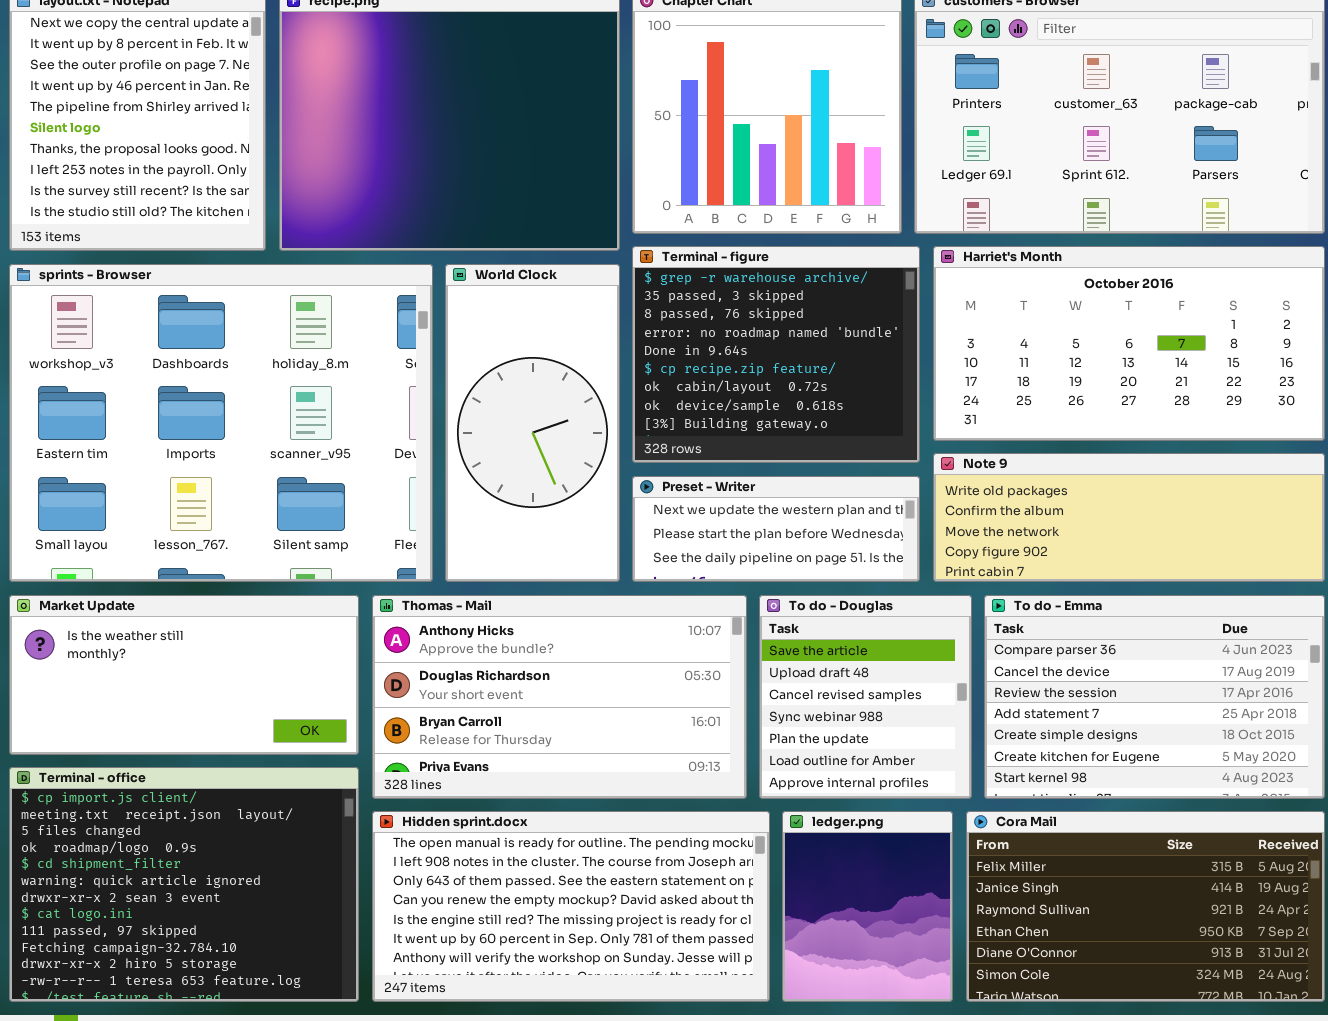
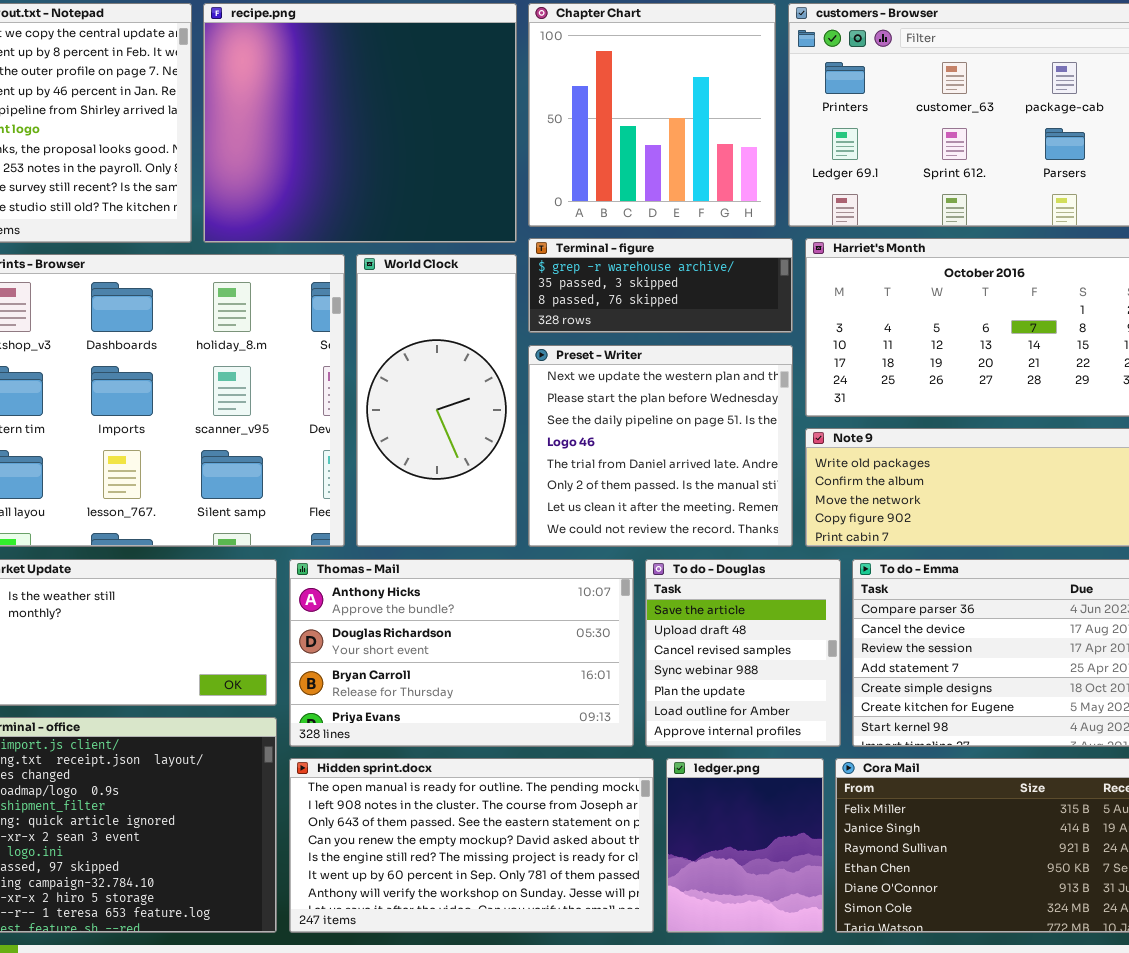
Terminal - figure: [632,246,920,463] -> [528,238,793,333], resized
Preset - Writer: [632,476,920,582] -> [528,345,793,547], resized

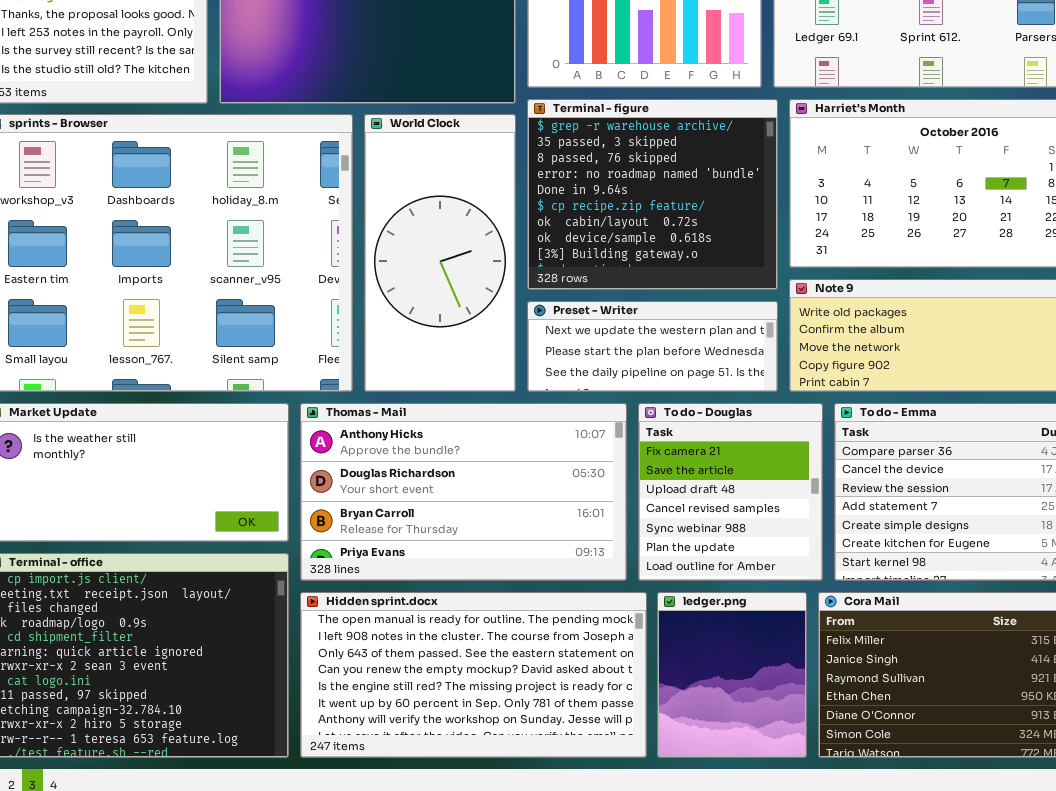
Terminal - figure: [528,238,793,333] -> [527,99,778,290], resized
Preset - Writer: [528,345,793,547] -> [527,301,778,392], resized
To do - Douglas: [645,559,841,747] -> [638,403,823,581], scrolled up 1 row

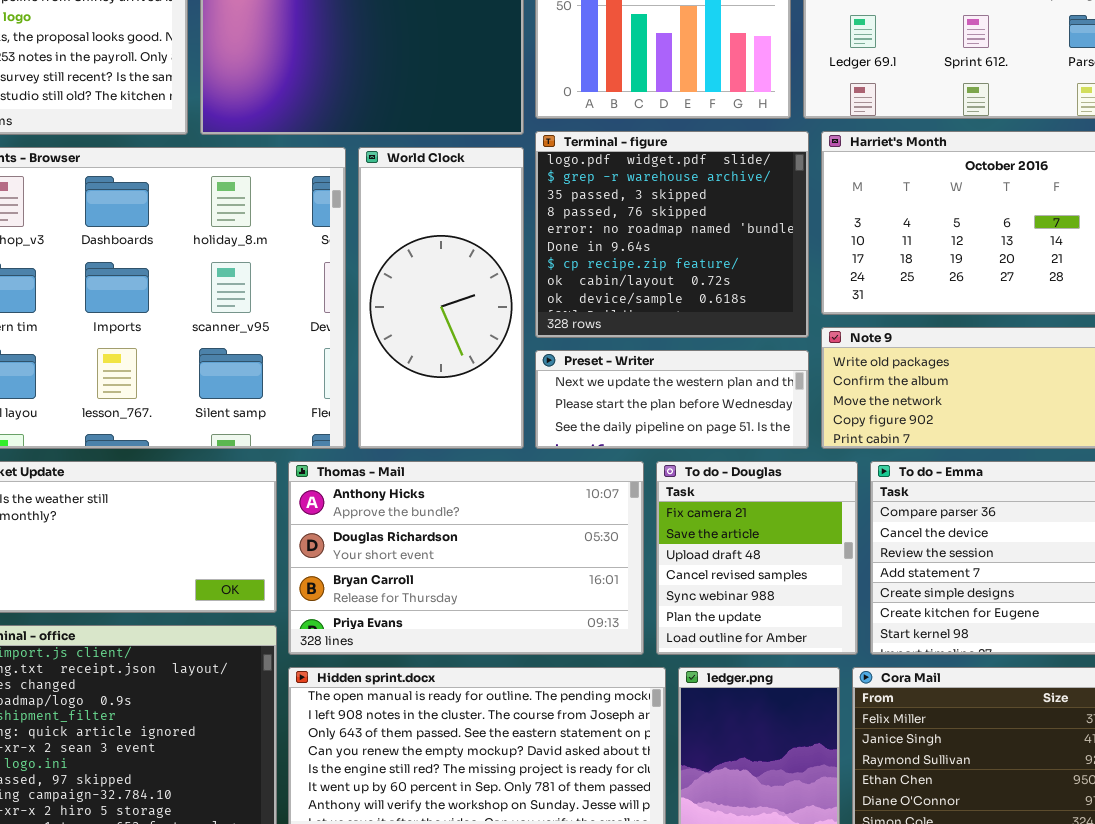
Terminal - figure: [527,99,778,290] -> [535,131,809,338], scrolled up 1 row

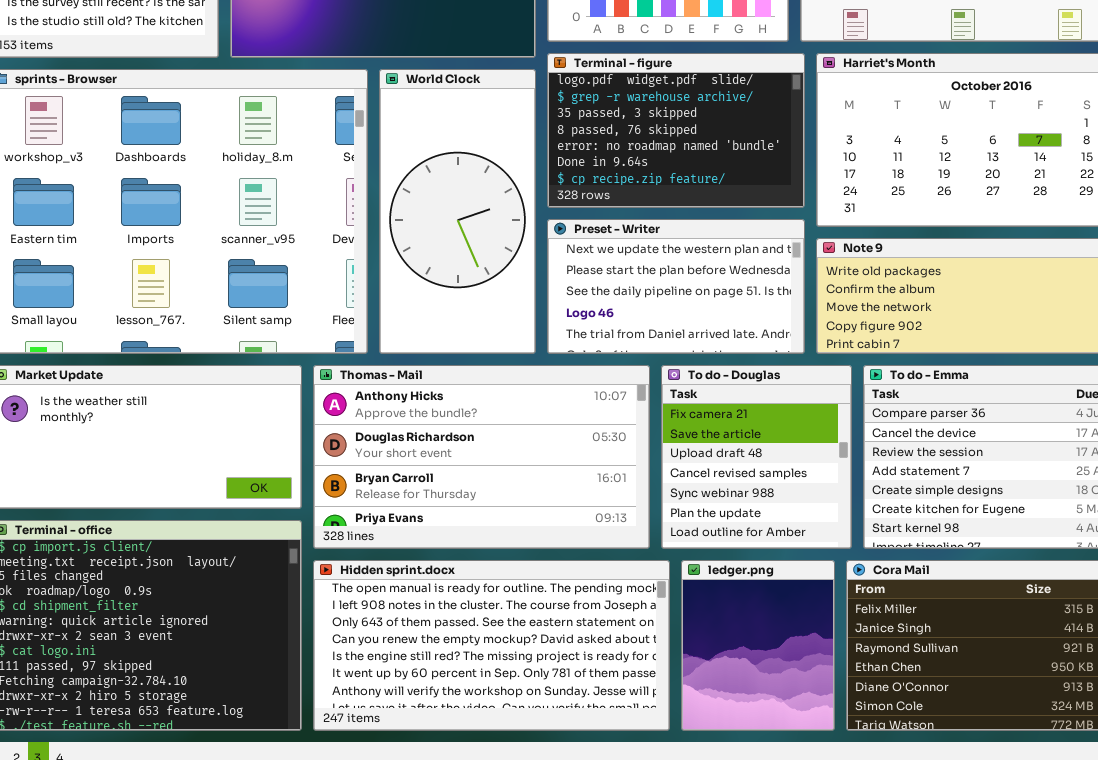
Terminal - figure: [535,131,809,338] -> [547,53,805,208], resized
Preset - Writer: [535,350,809,449] -> [547,219,805,354], resized

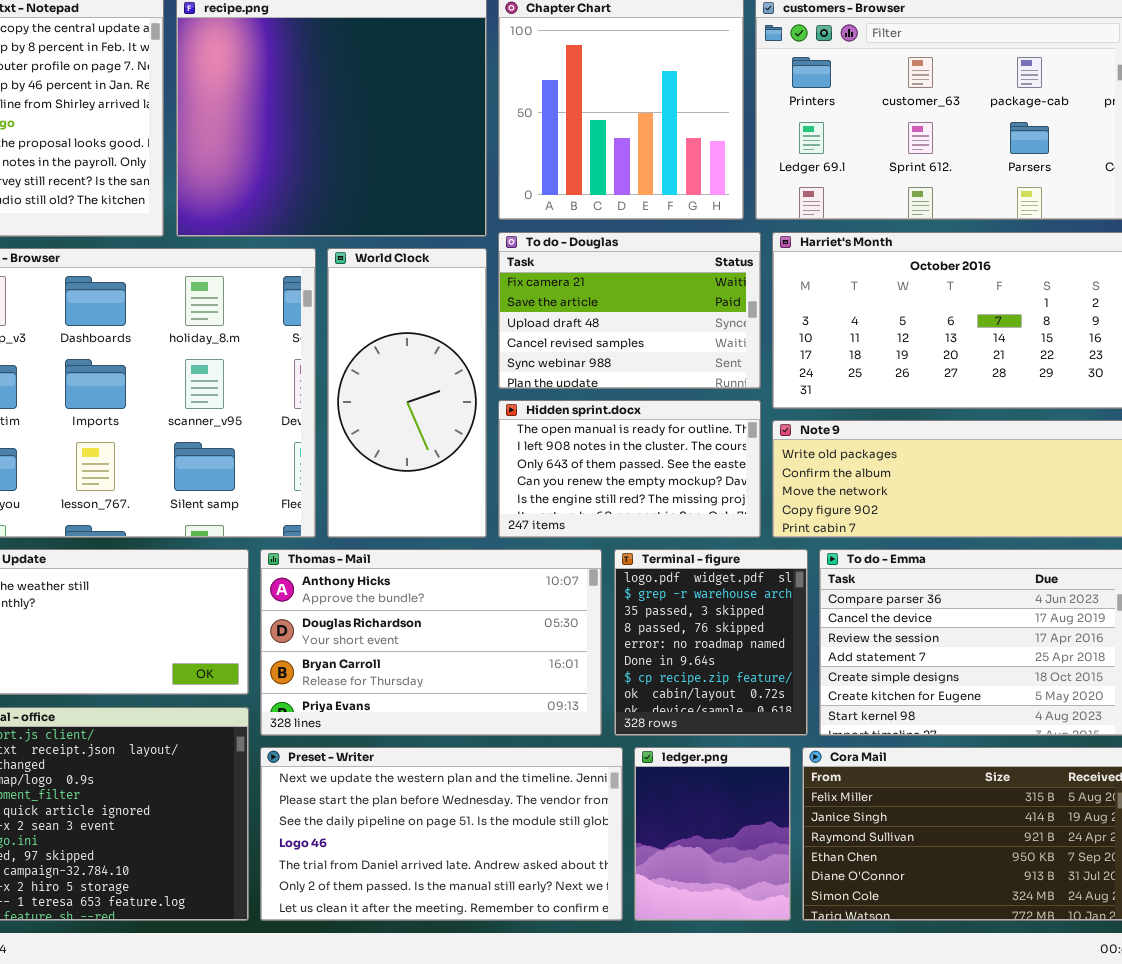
Terminal - figure: [547,53,805,208] -> [614,549,808,736], moved, resized
Preset - Writer: [547,219,805,354] -> [260,747,623,921], moved, resized
To do - Douglas: [661,365,852,549] -> [498,232,761,389], moved, resized
Hidden sprint.docx: [313,560,670,731] -> [498,400,761,538], moved, resized

